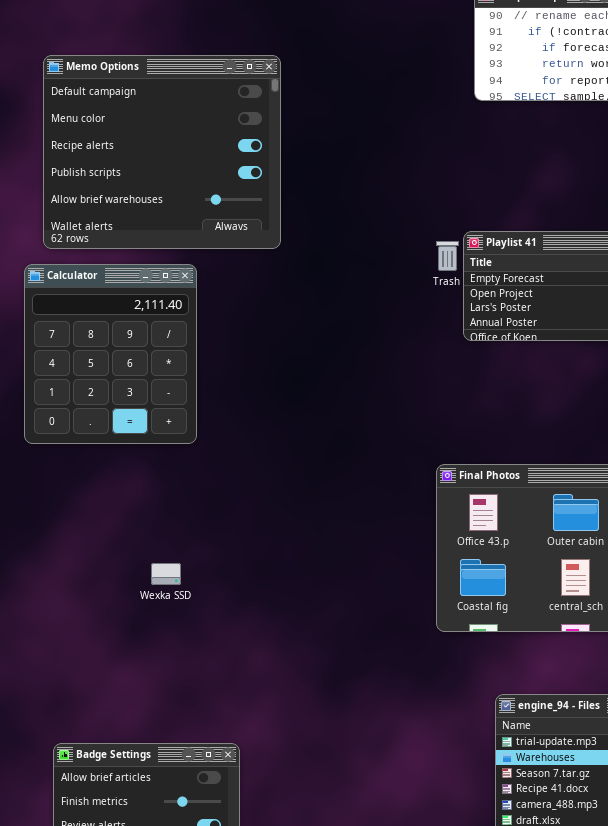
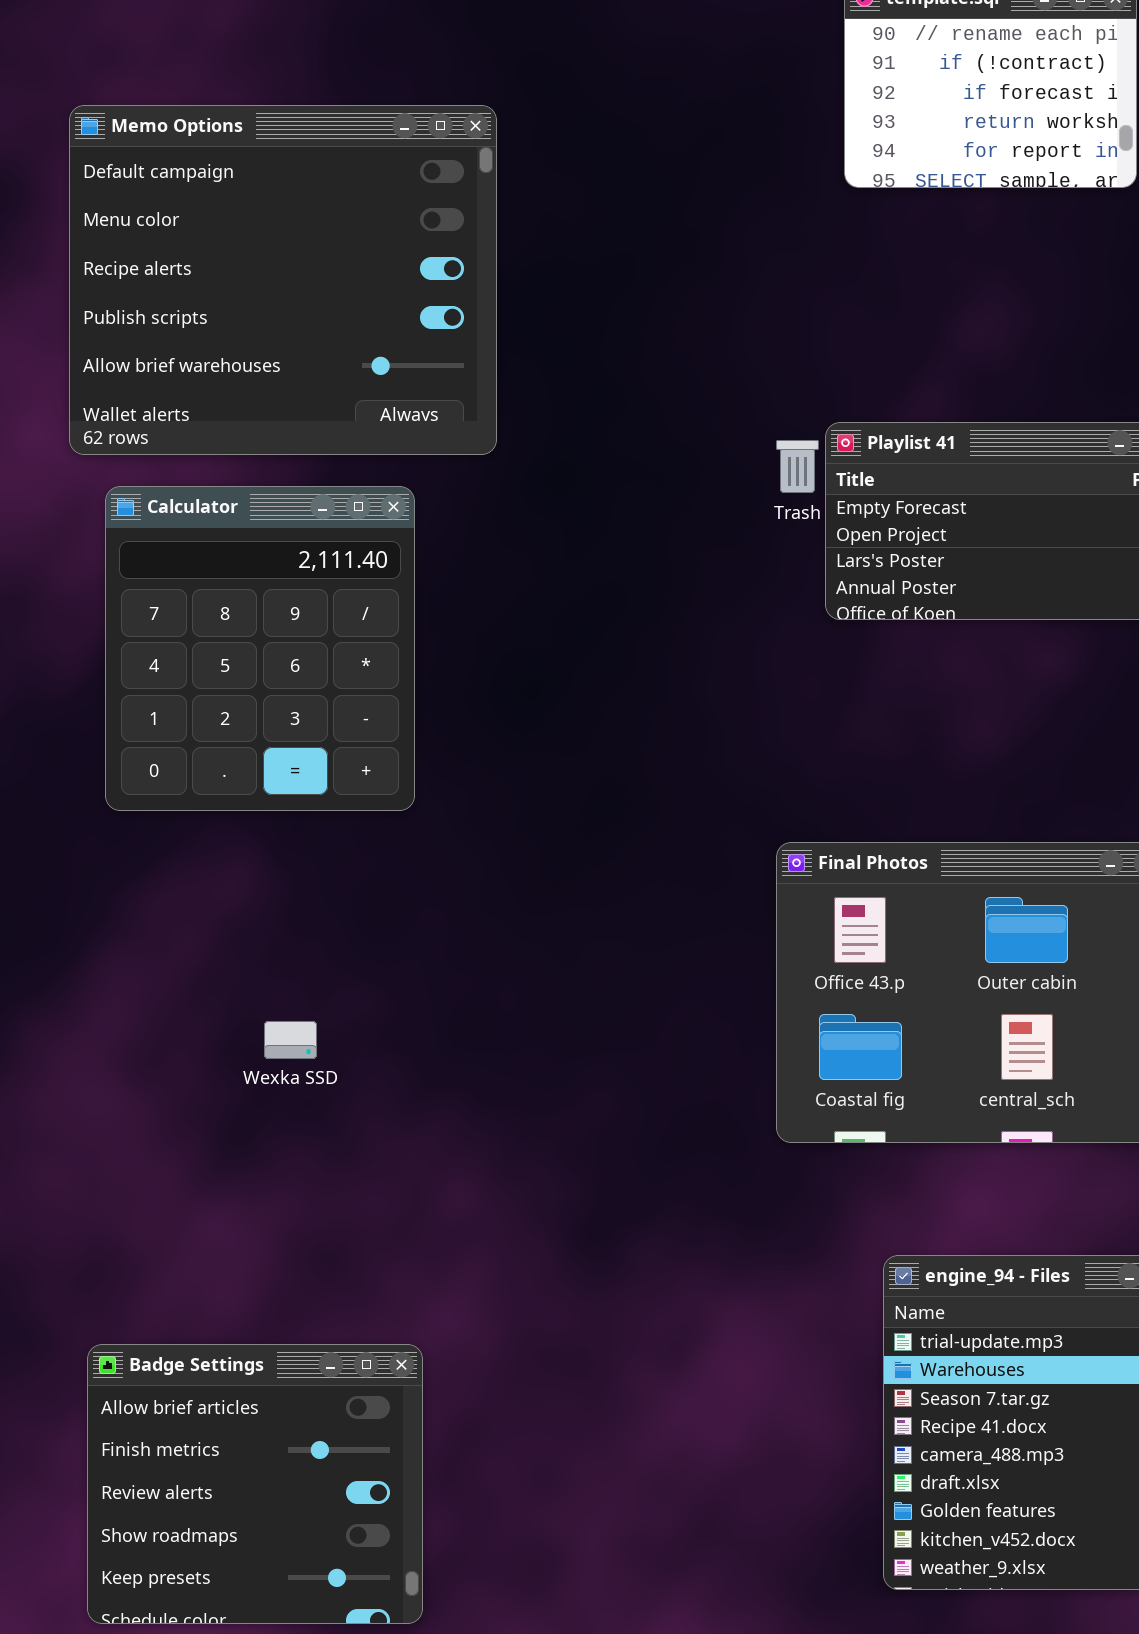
Calculator: [24,264,197,444] -> [105,486,415,811], moved

